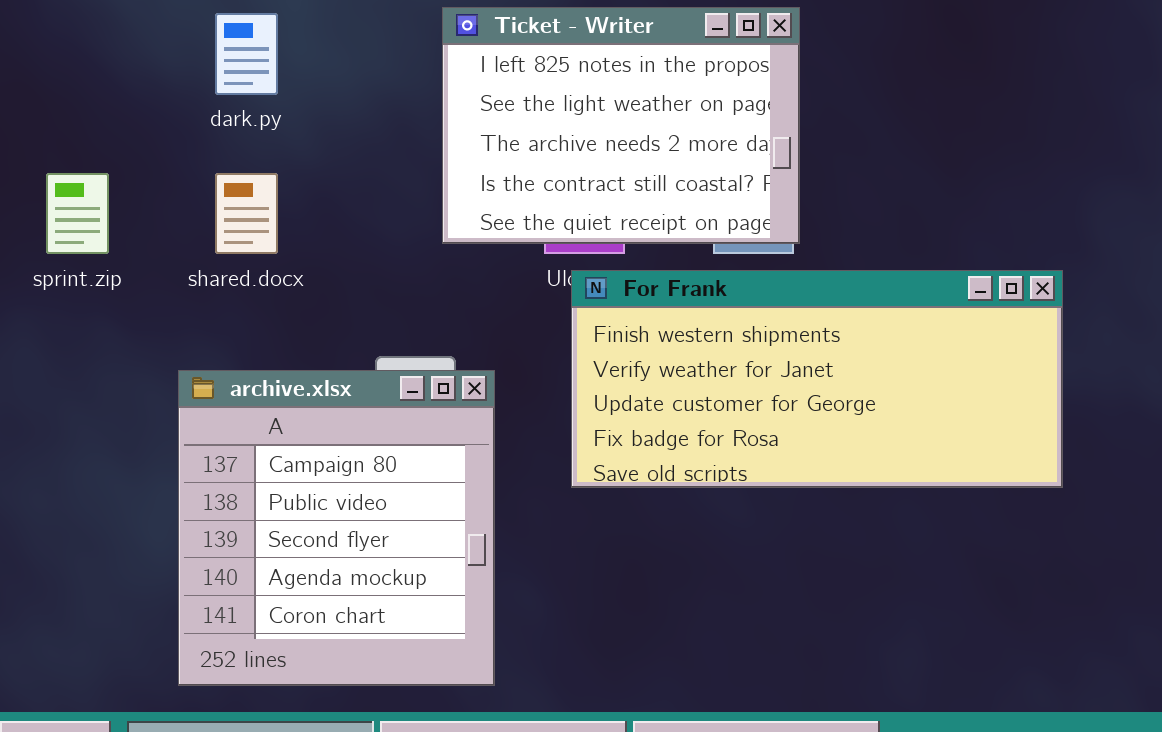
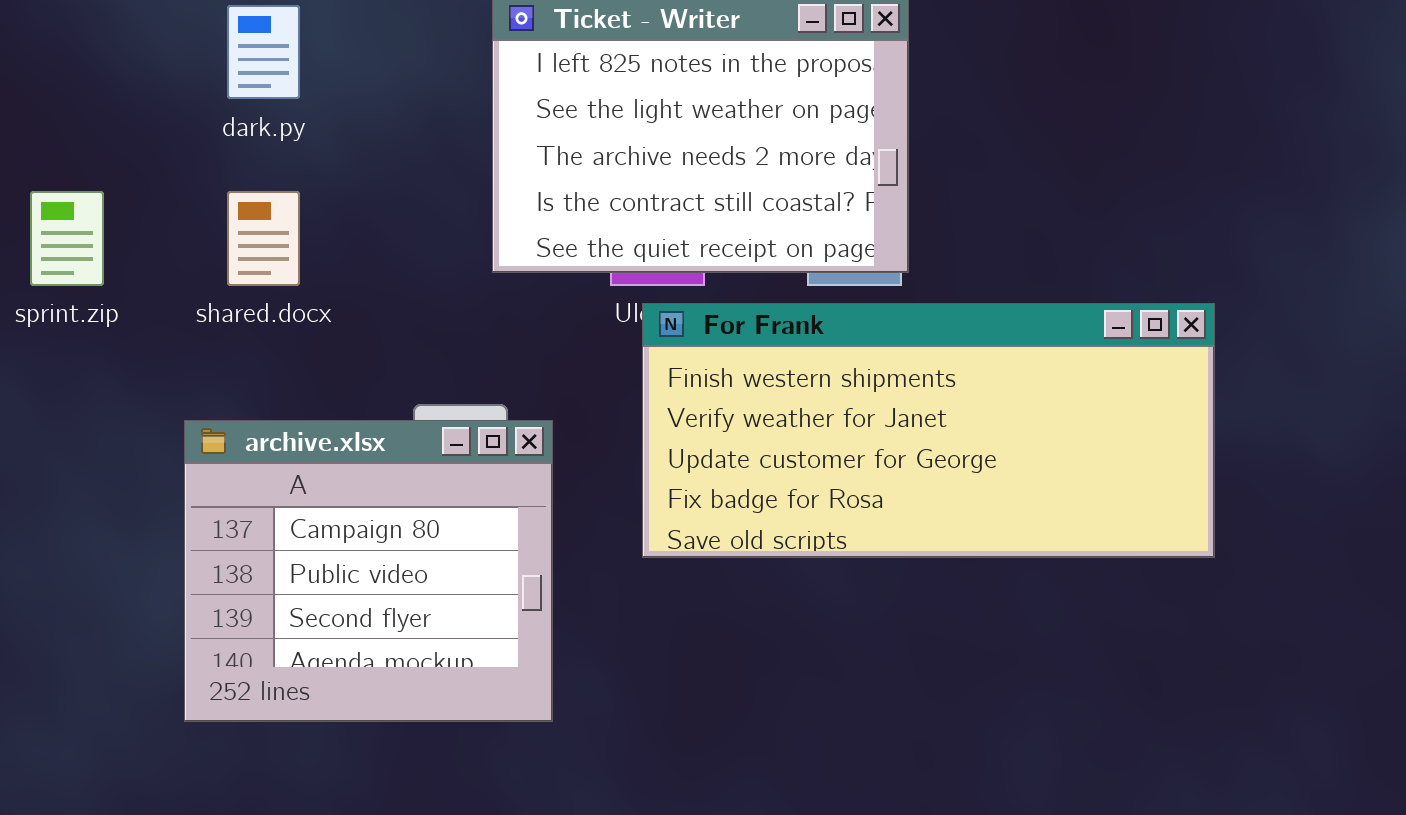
archive.xlsx: [178,370,495,686] -> [184,420,553,722], resized

